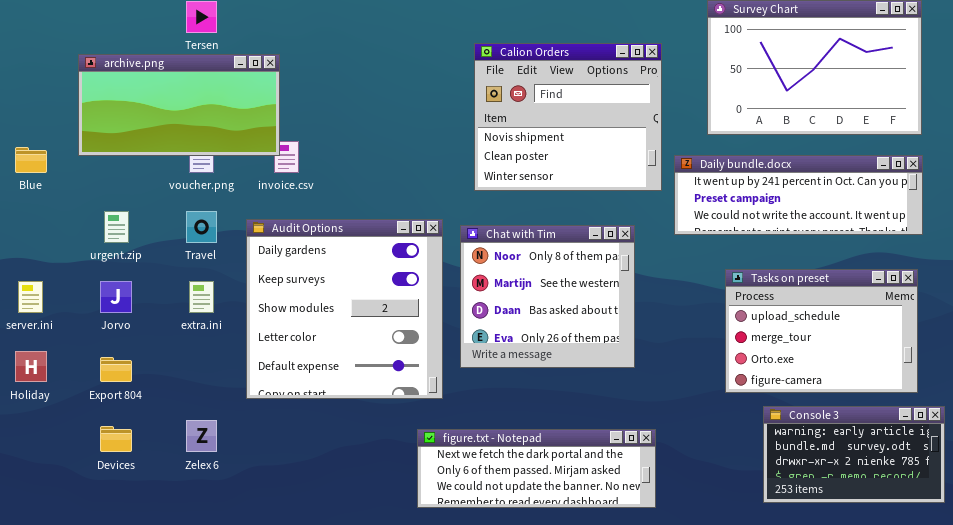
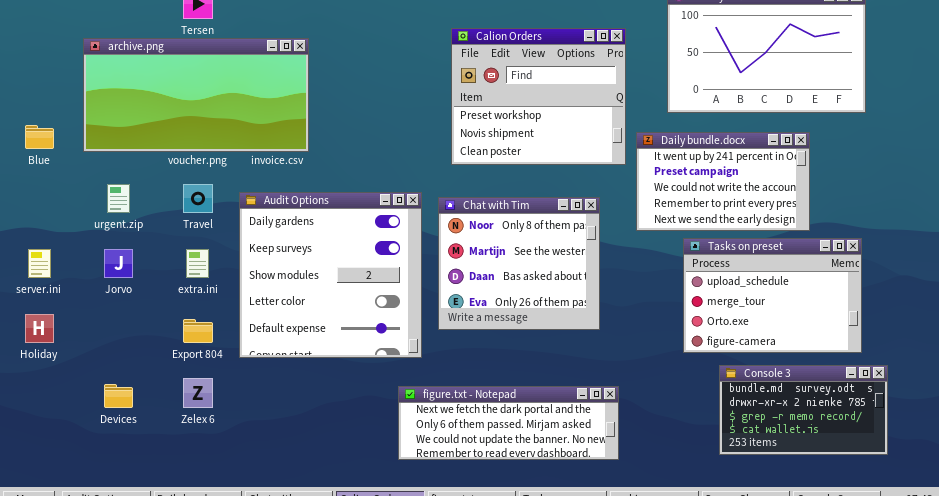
Calion Orders: [474,43,662,191] -> [451,28,626,165], scrolled up 1 row
archive.png: [78,54,280,156] -> [83,38,309,152], resized
Daily bundle.docx: [674,155,923,235] -> [636,132,810,231], resized
Export 804: [100,357,132,382] -> [183,319,213,343], moved
Console 3: [763,406,945,503] -> [719,365,888,455], scrolled down 1 row

